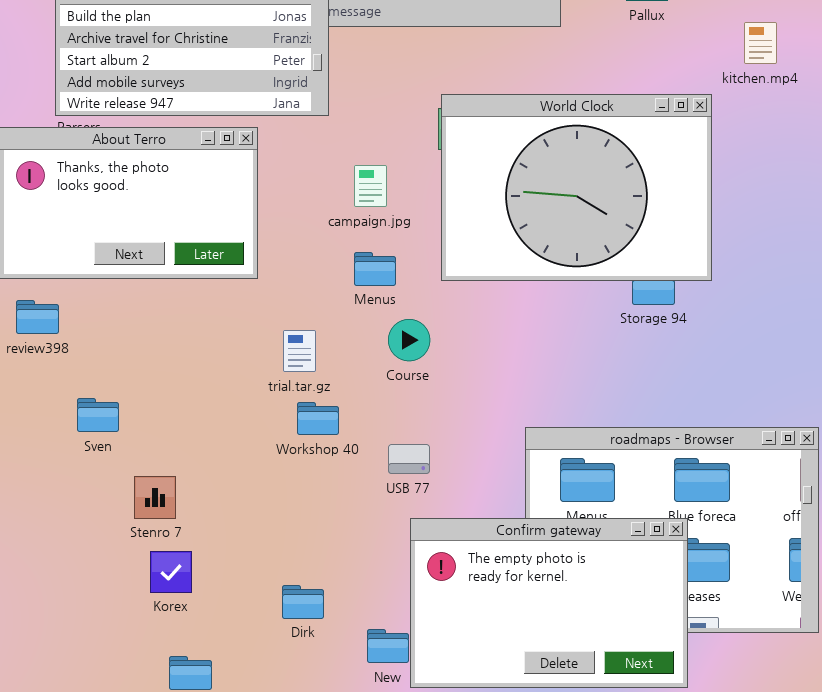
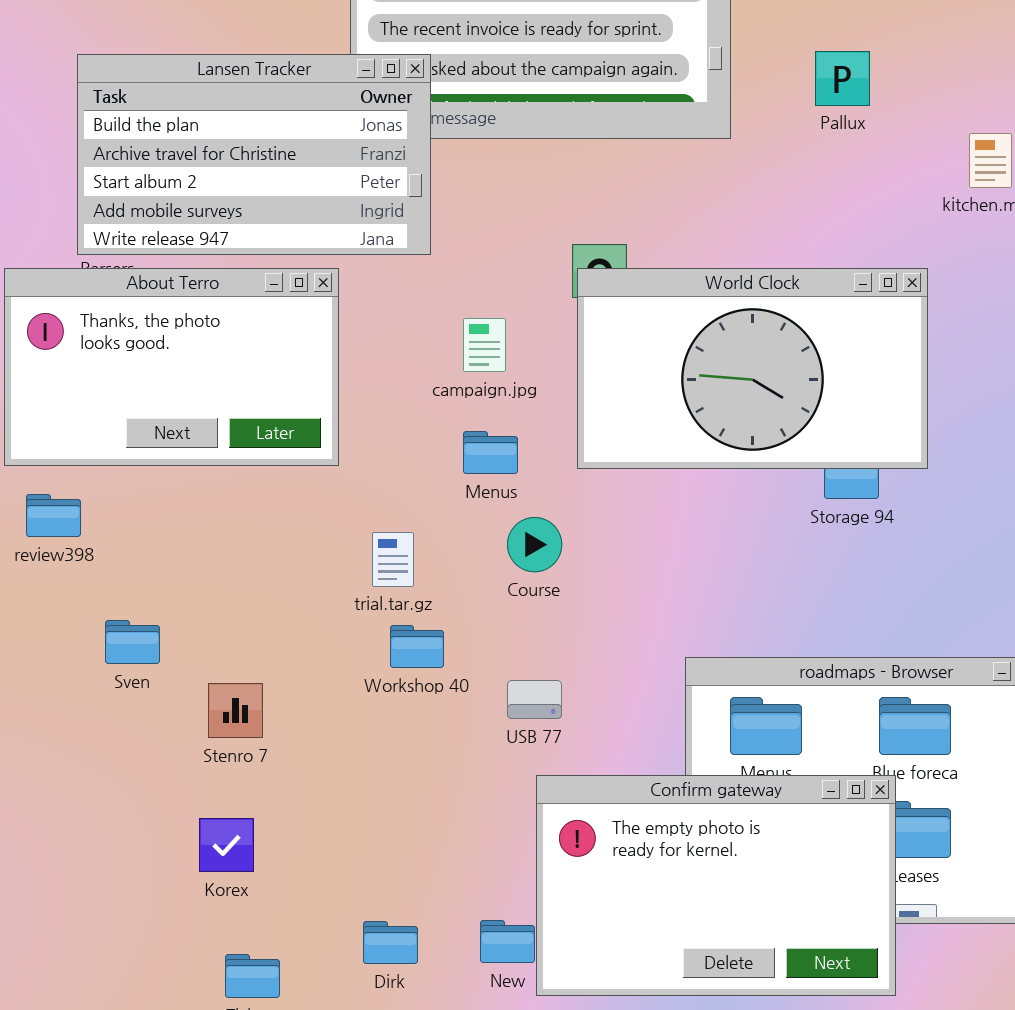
World Clock: [441,94,712,281] -> [577,268,928,469], resized
Stenro 7: [134,476,176,519] -> [208,683,263,738], moved
Dirk: [282,585,324,619] -> [363,921,418,964], moved

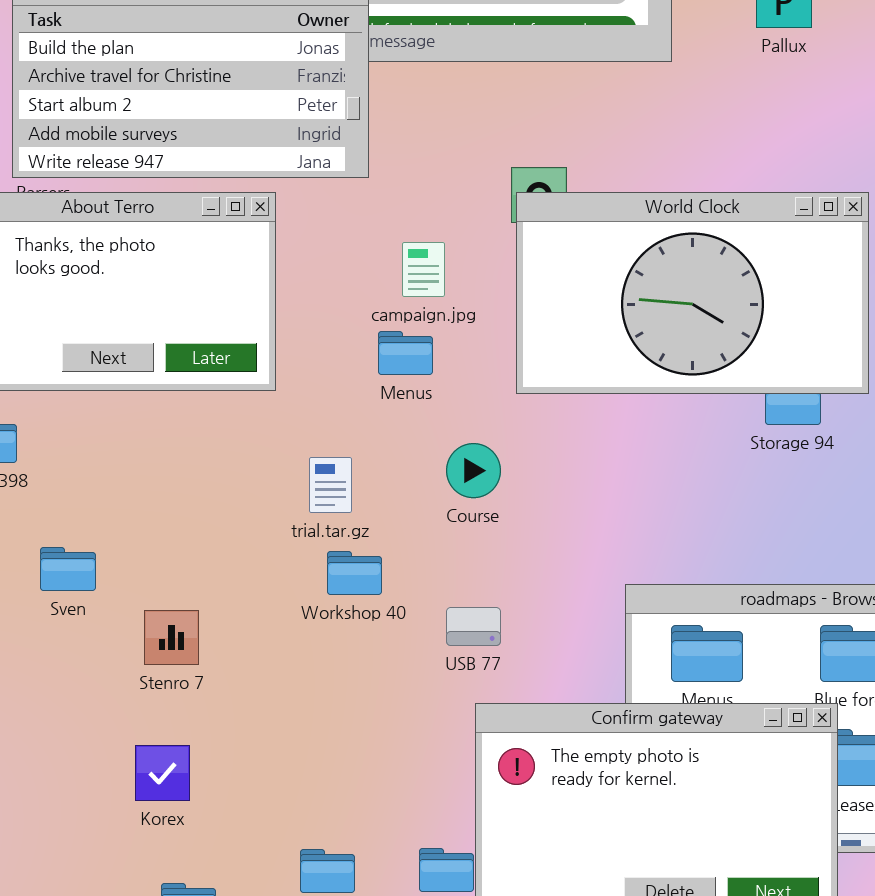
Menus: [463,431,518,474] -> [378,331,433,375], moved

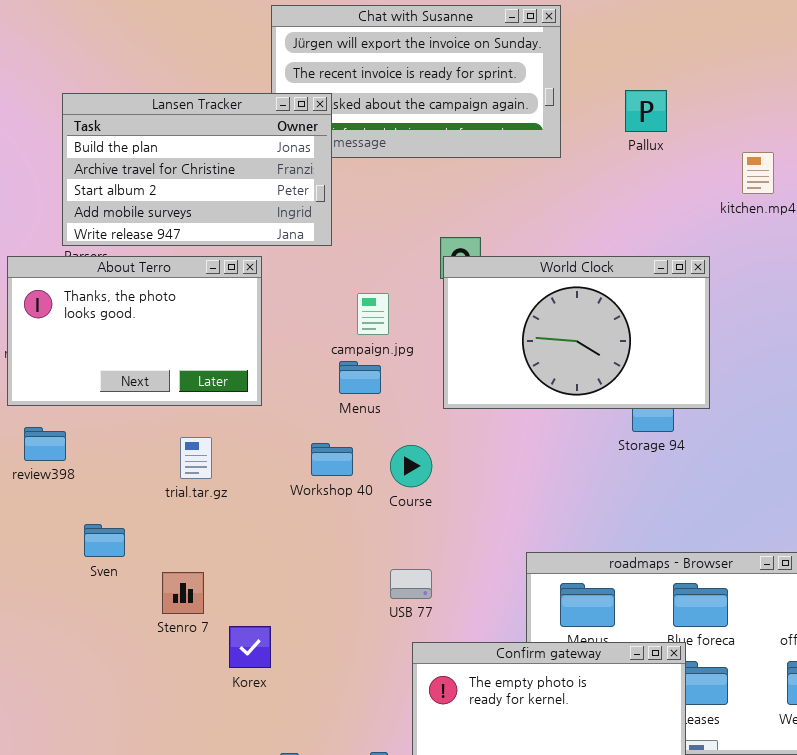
trial.tar.gz: [309,457,352,513] -> [180,437,212,479], moved
Workshop 40: [327,551,382,595] -> [311,443,353,476], moved
Korex: [135,745,190,801] -> [229,626,271,668], moved

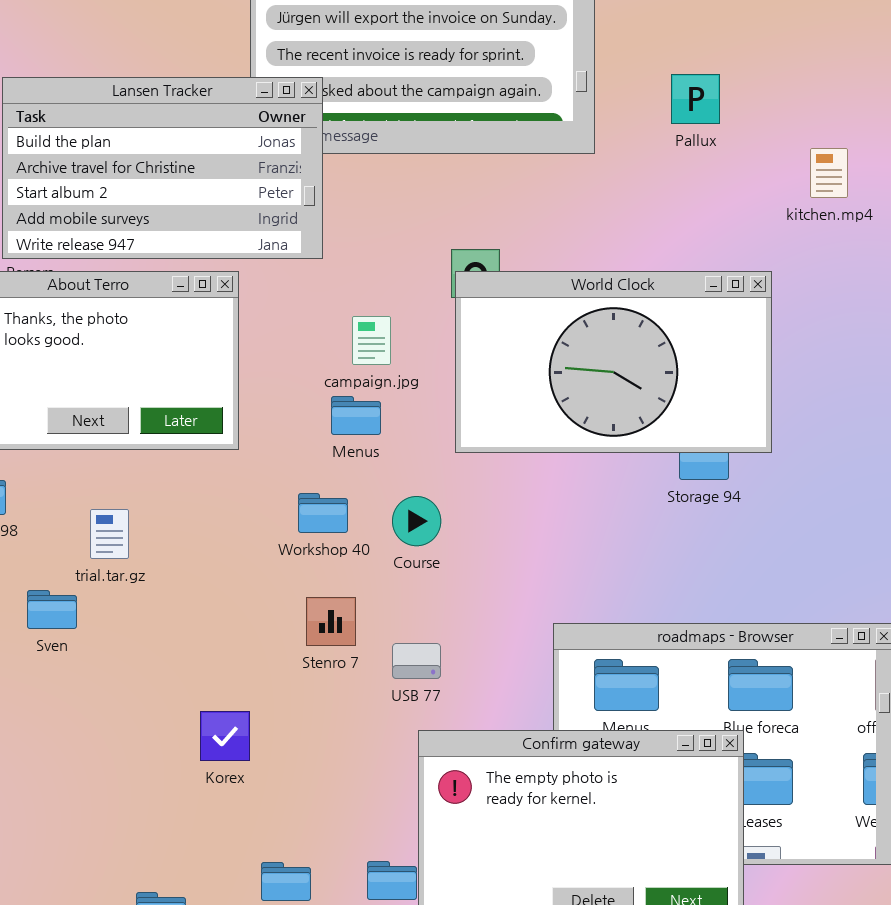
trial.tar.gz: [180,437,212,479] -> [90,509,129,559], moved
Stenro 7: [162,572,204,614] -> [306,597,356,646], moved

